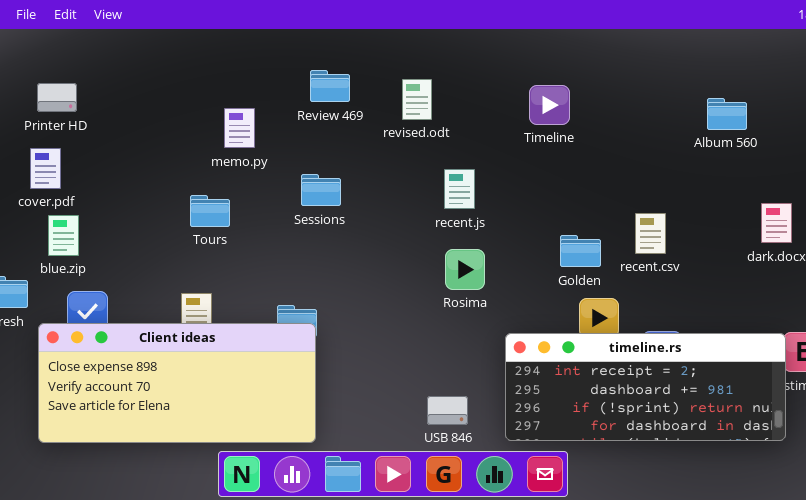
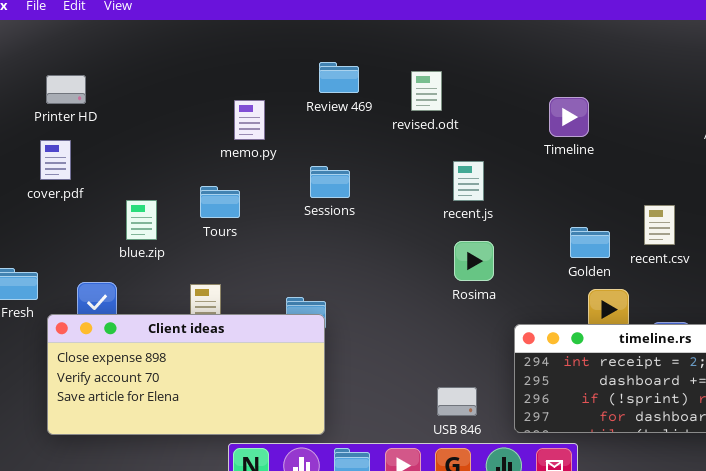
Timeline: [529,85,570,125] -> [549,97,589,137], moved
blue.zip: [48,215,79,256] -> [126,200,157,240], moved

